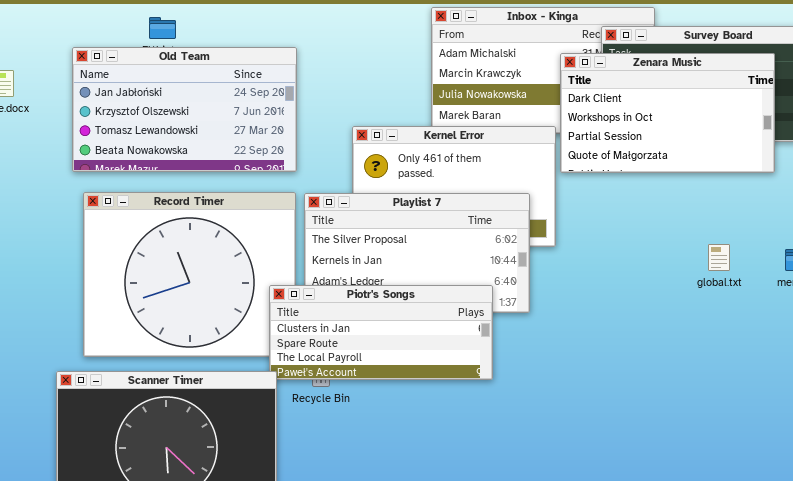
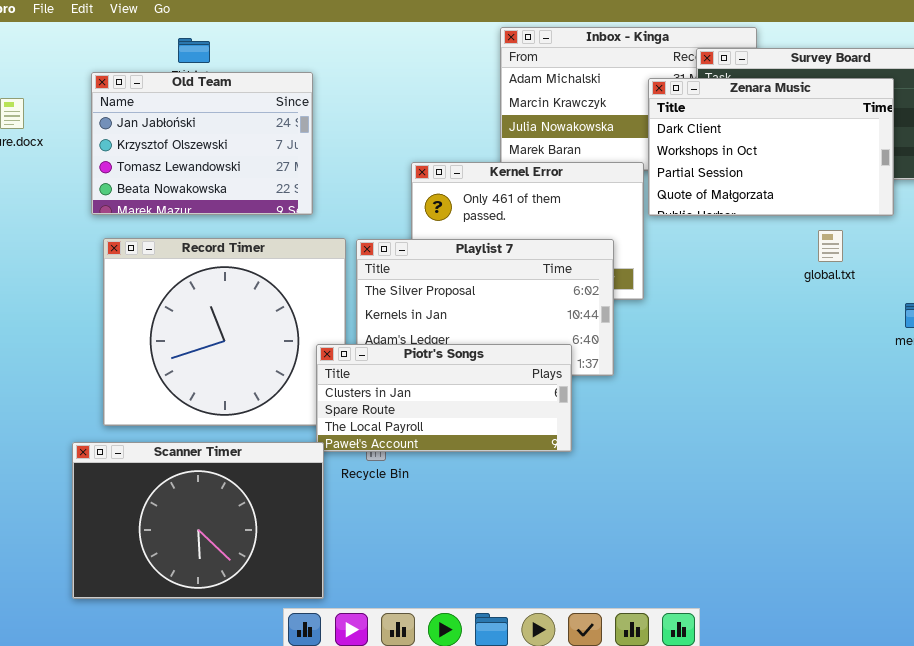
Old Team: [72,47,297,172] -> [91,72,313,215], resized
global.txt: [708,244,730,271] -> [818,230,843,262], moved

